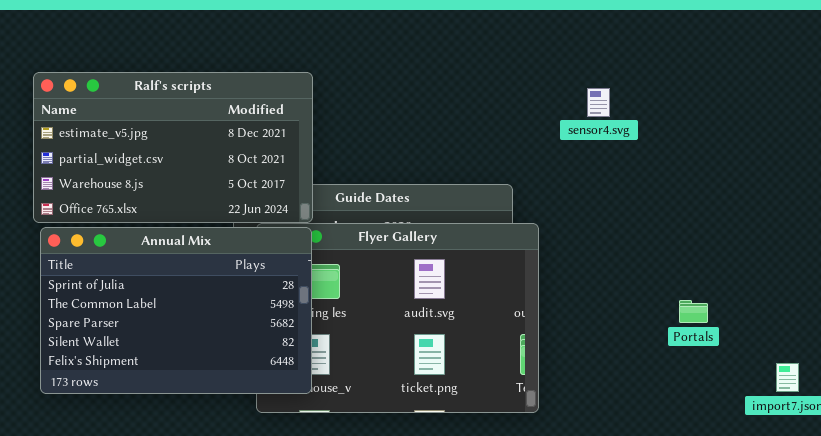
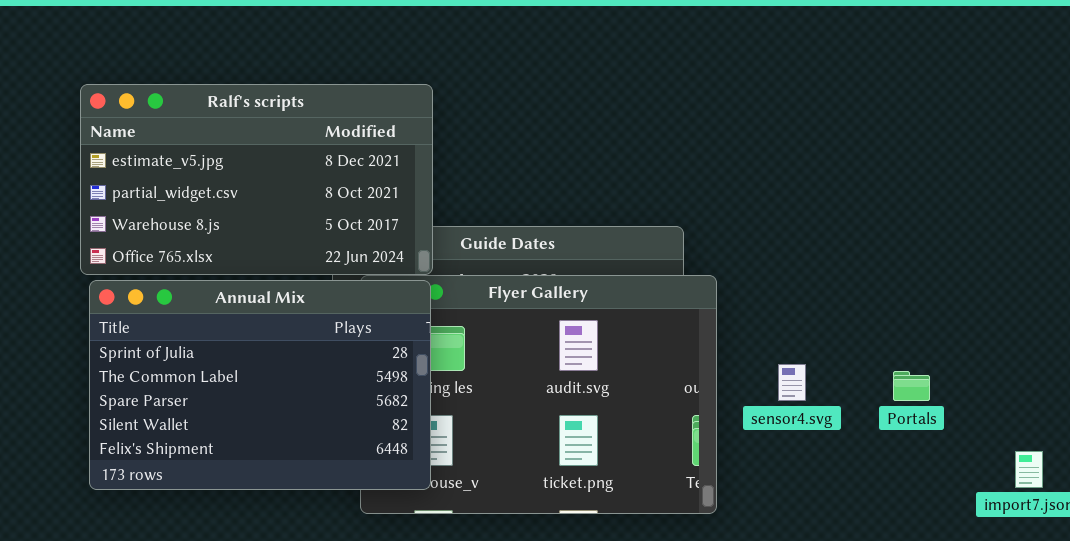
sensor4.svg: [587,88,610,117] -> [778,364,806,401], moved

